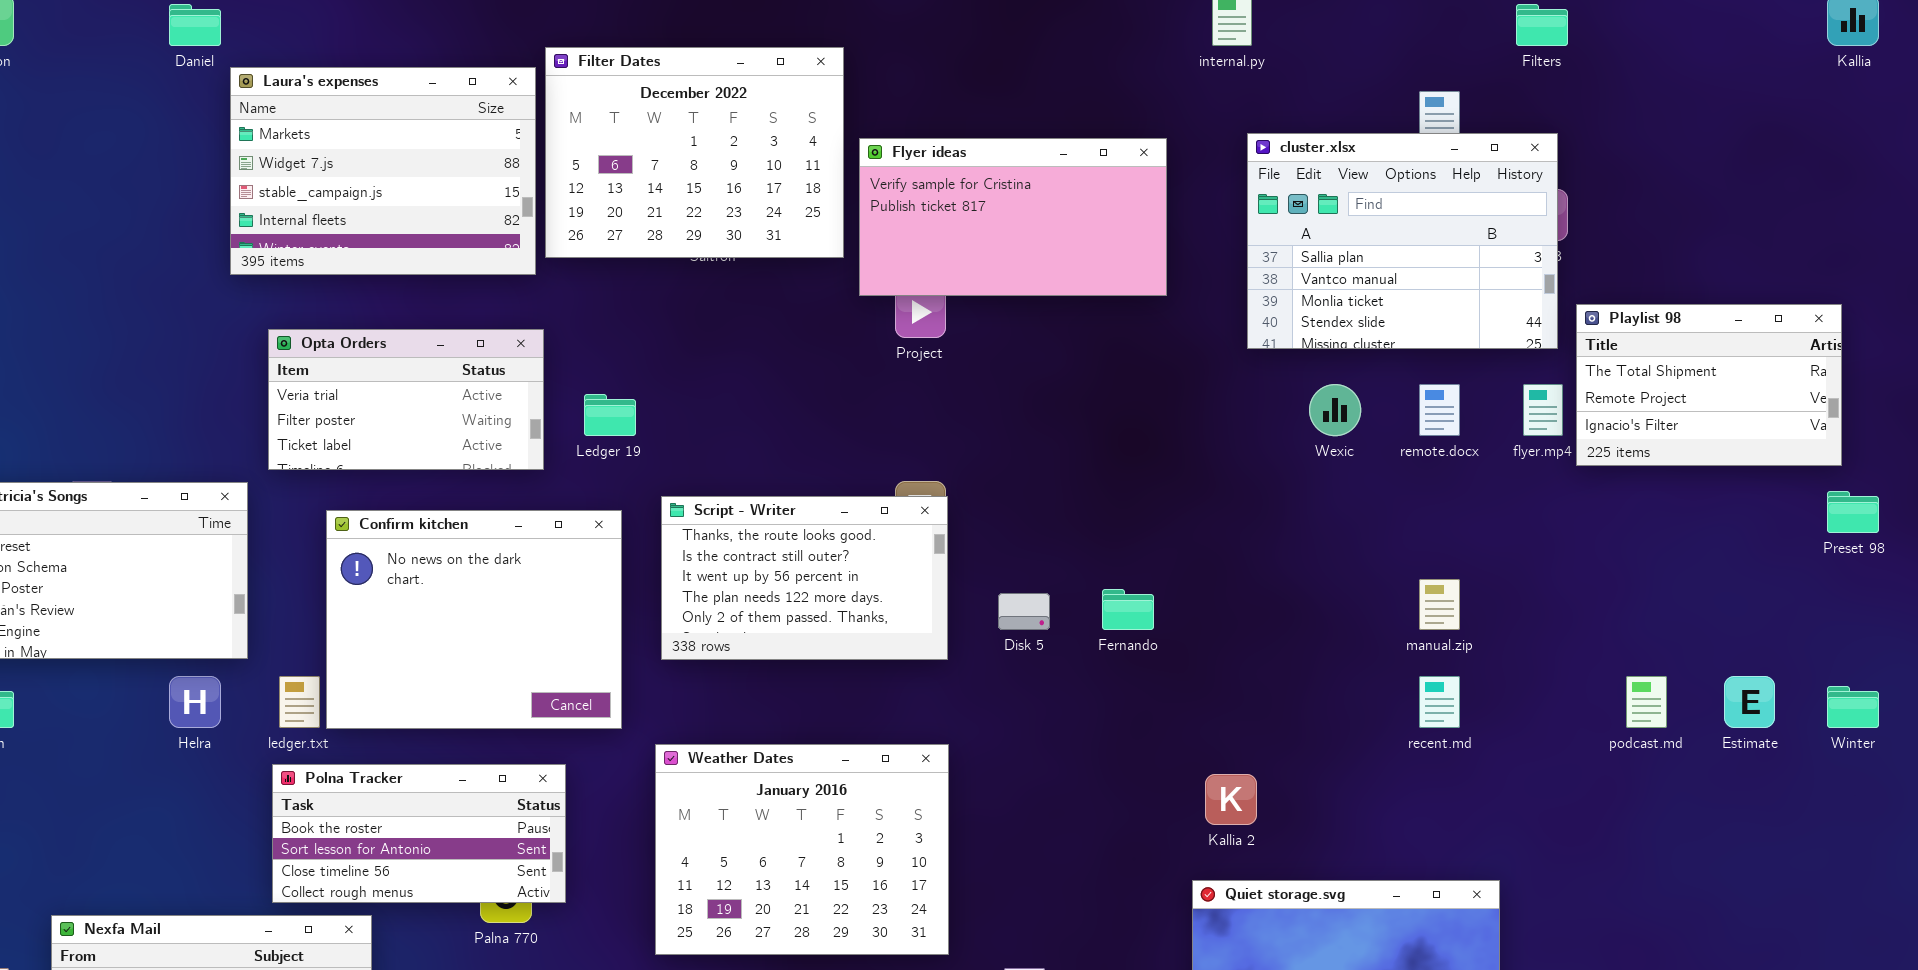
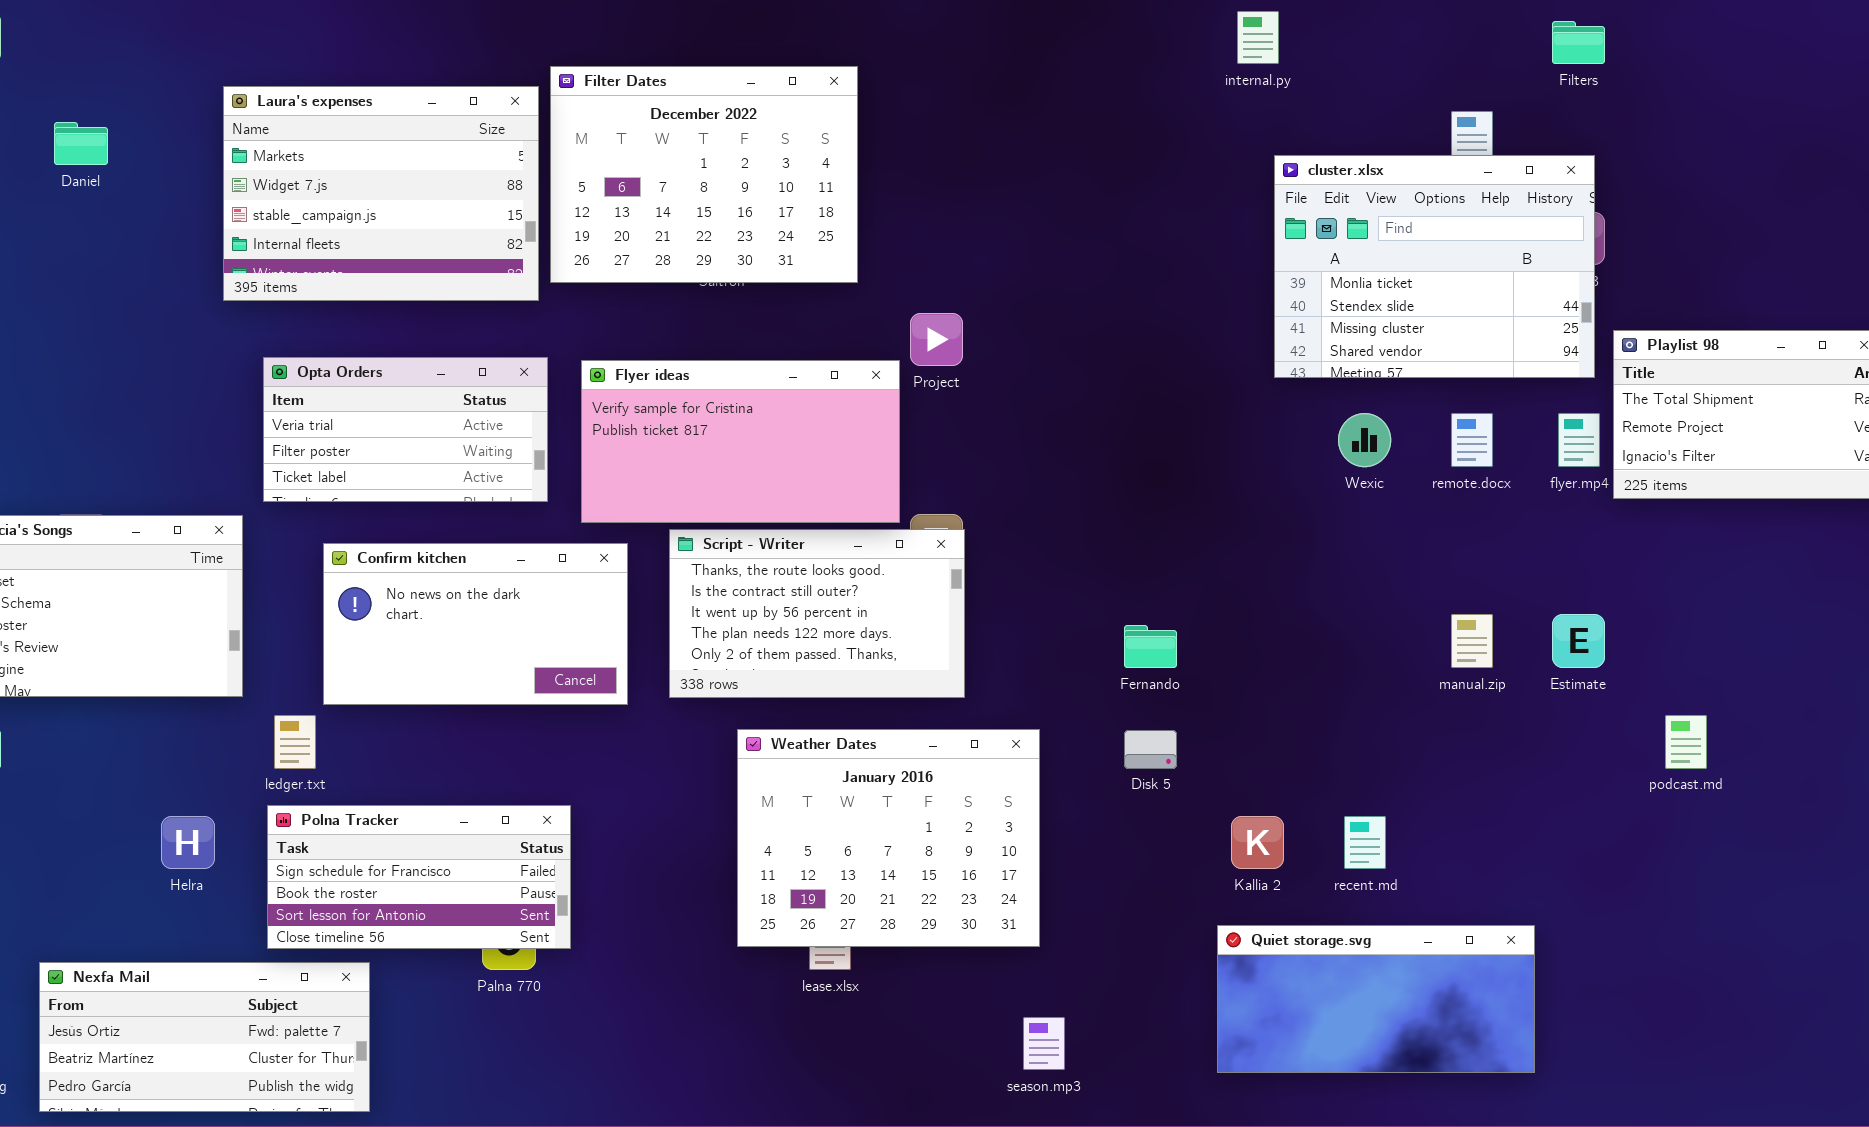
Daniel: [169,4,221,46] -> [54,122,108,165], moved
cluster.xlsx: [1247,133,1558,349] -> [1274,155,1595,378], scrolled down 2 rows
Flyer ideas: [859,138,1167,296] -> [581,360,900,523], moved
Confirm kitchen: [326,510,622,729] -> [323,543,628,705], resized
Disk 5: [998,593,1050,630] -> [1124,730,1177,769], moved
Helra: [169,676,221,728] -> [161,816,215,869], moved
recent.md: [1419,676,1460,728] -> [1344,816,1386,869], moved
Estimate: [1724,676,1775,728] -> [1552,614,1605,668], moved
Weather Dates: [655,744,949,955] -> [737,729,1040,947], moved
Polna Tracker: [272,764,566,903] -> [267,805,571,949], scrolled up 1 row

